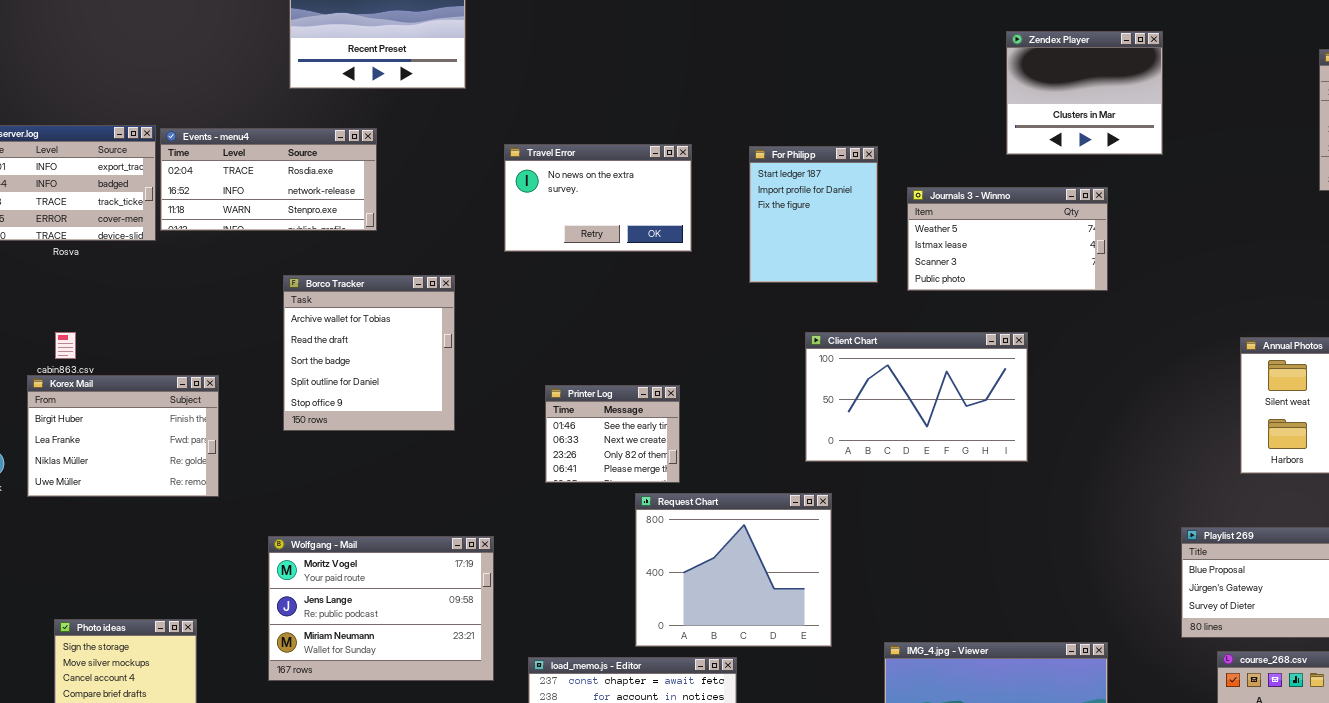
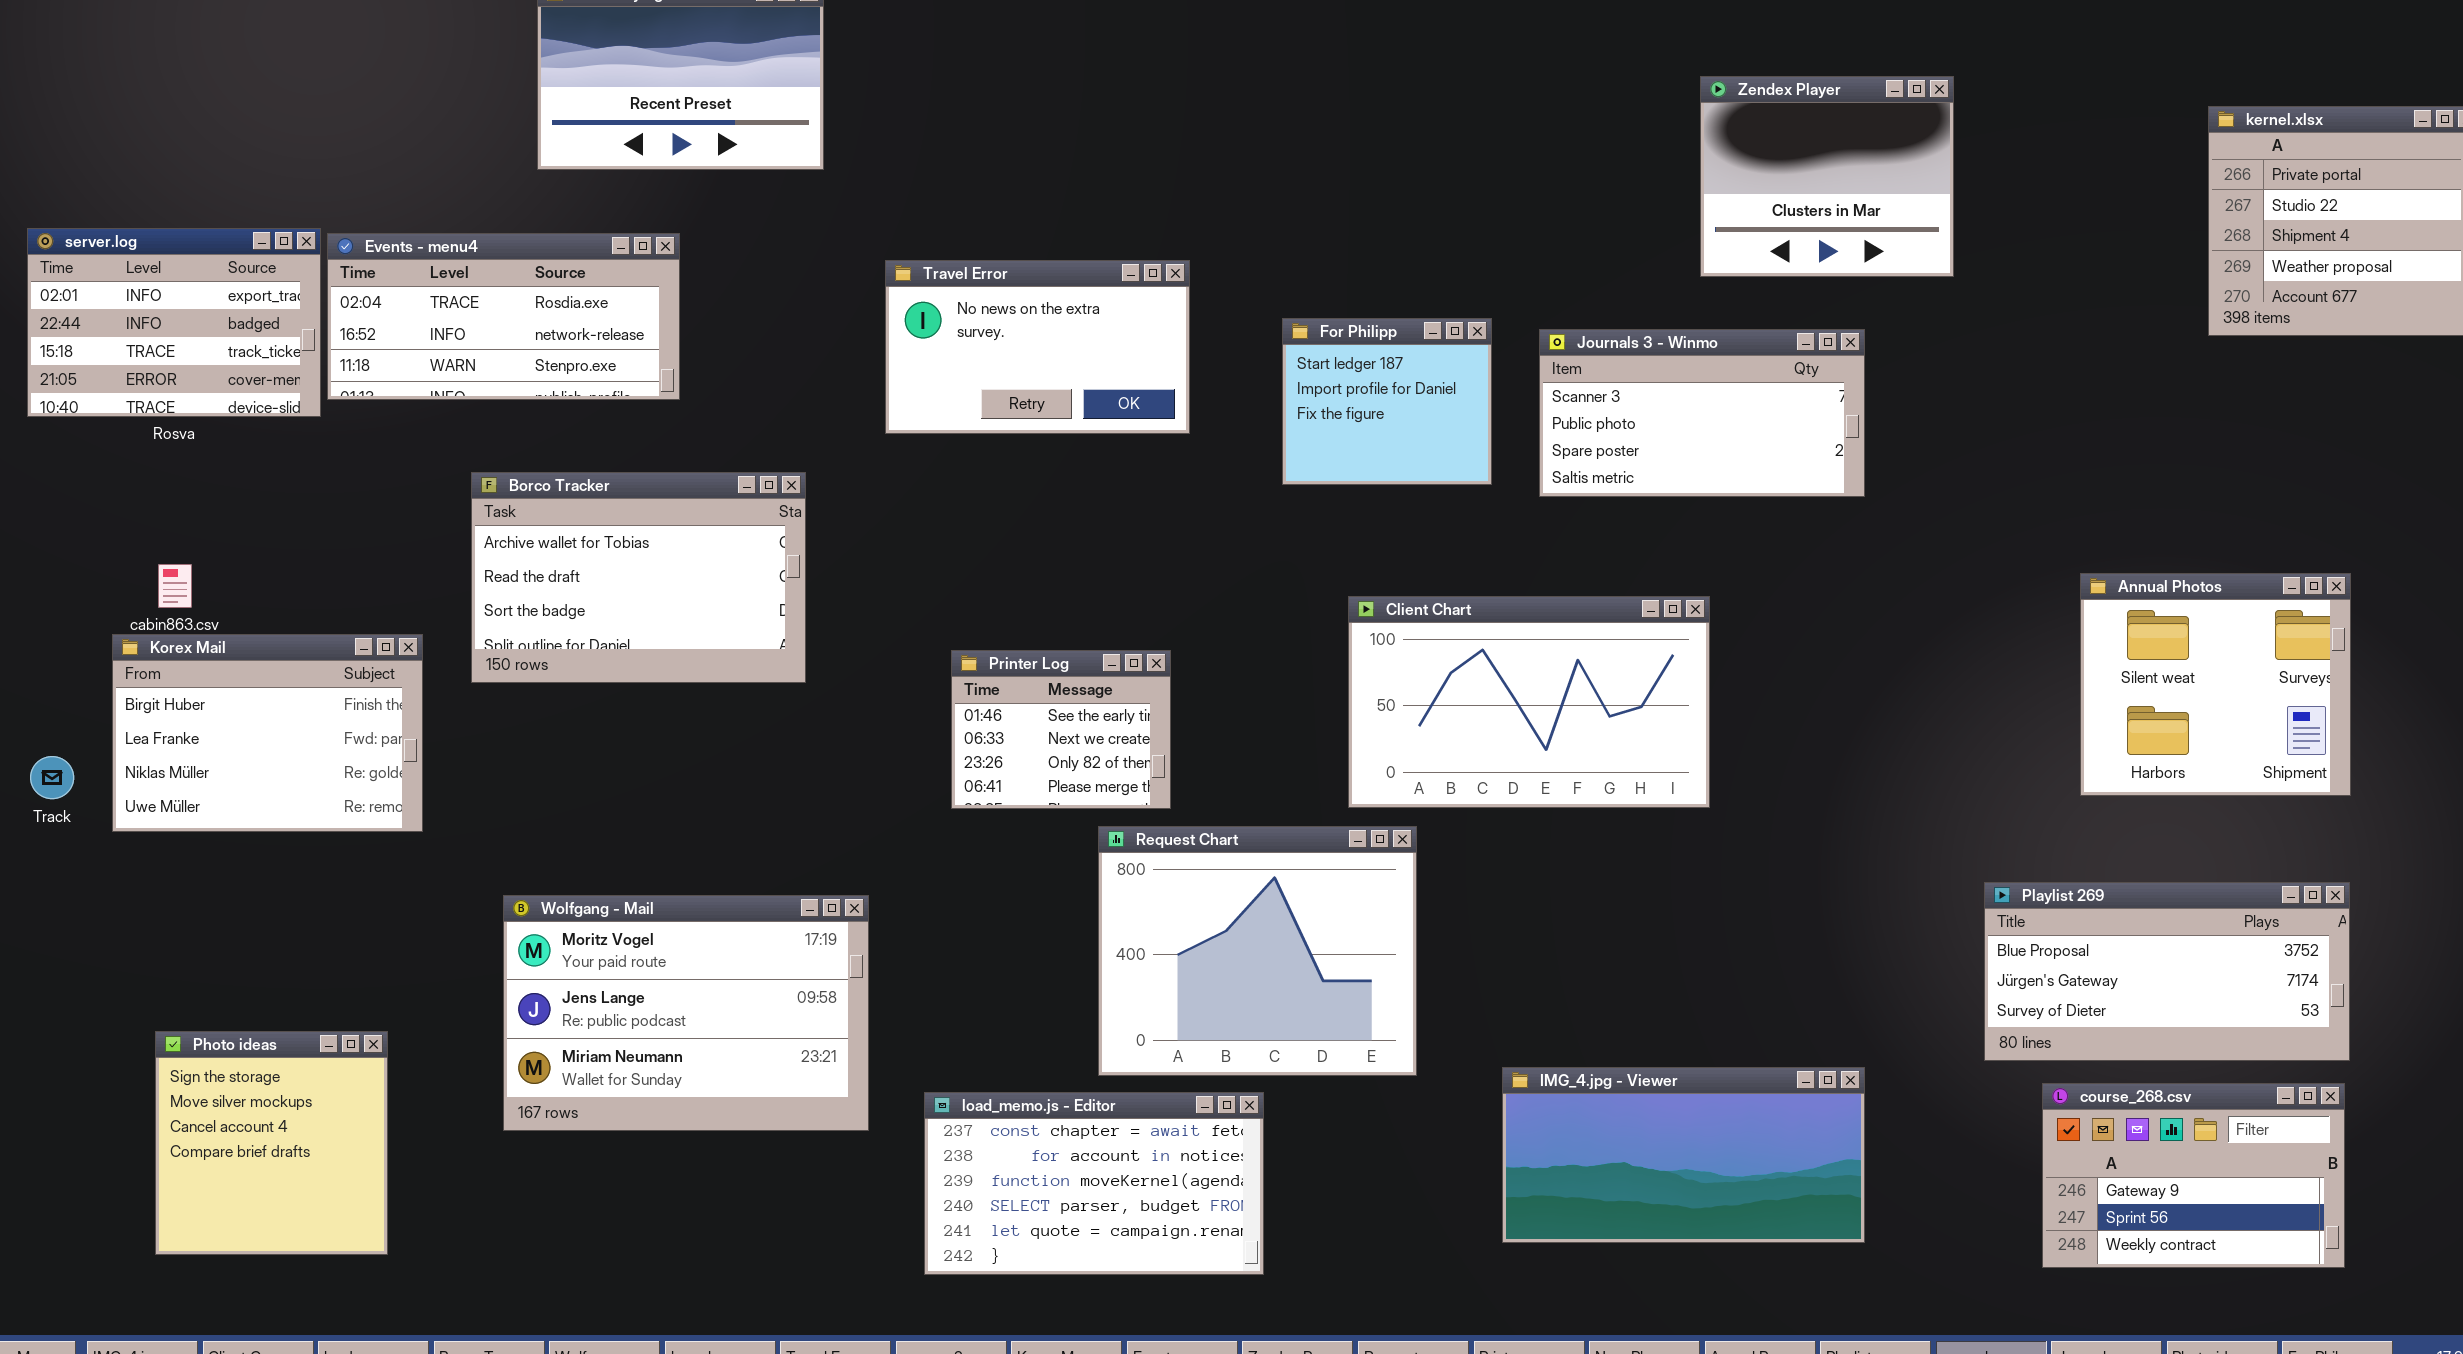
For Philipp: [749,146,878,283] -> [1282,318,1492,485], resized
Journals 3 - Winmo: [907,187,1108,291] -> [1539,329,1865,497], scrolled down 2 rows
Borco Tracker: [283,275,455,431] -> [471,472,806,683], resized
Client Chart: [805,332,1028,462] -> [1348,596,1710,808], moved

